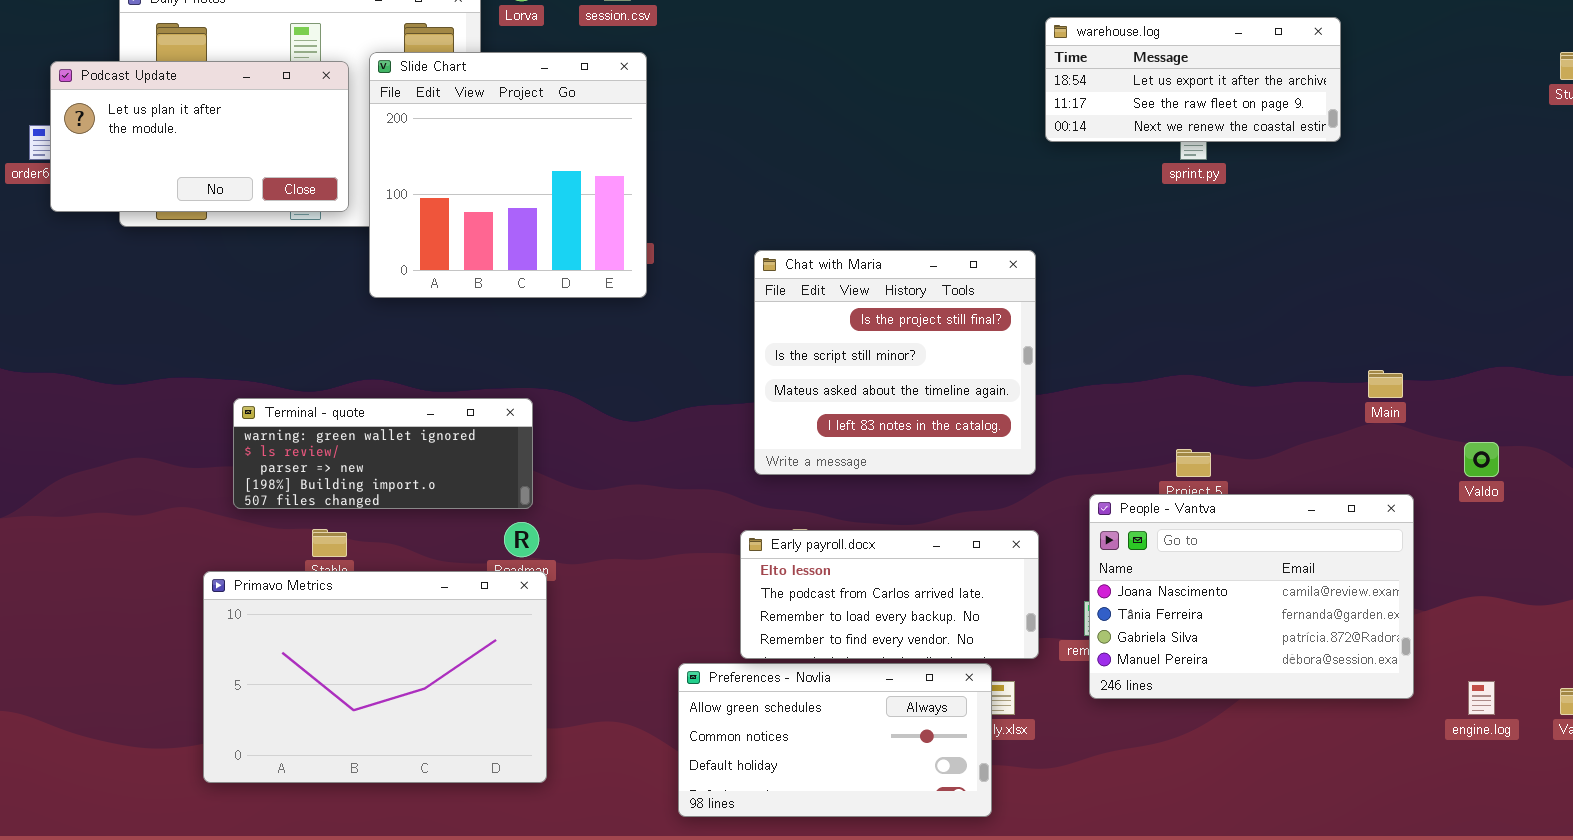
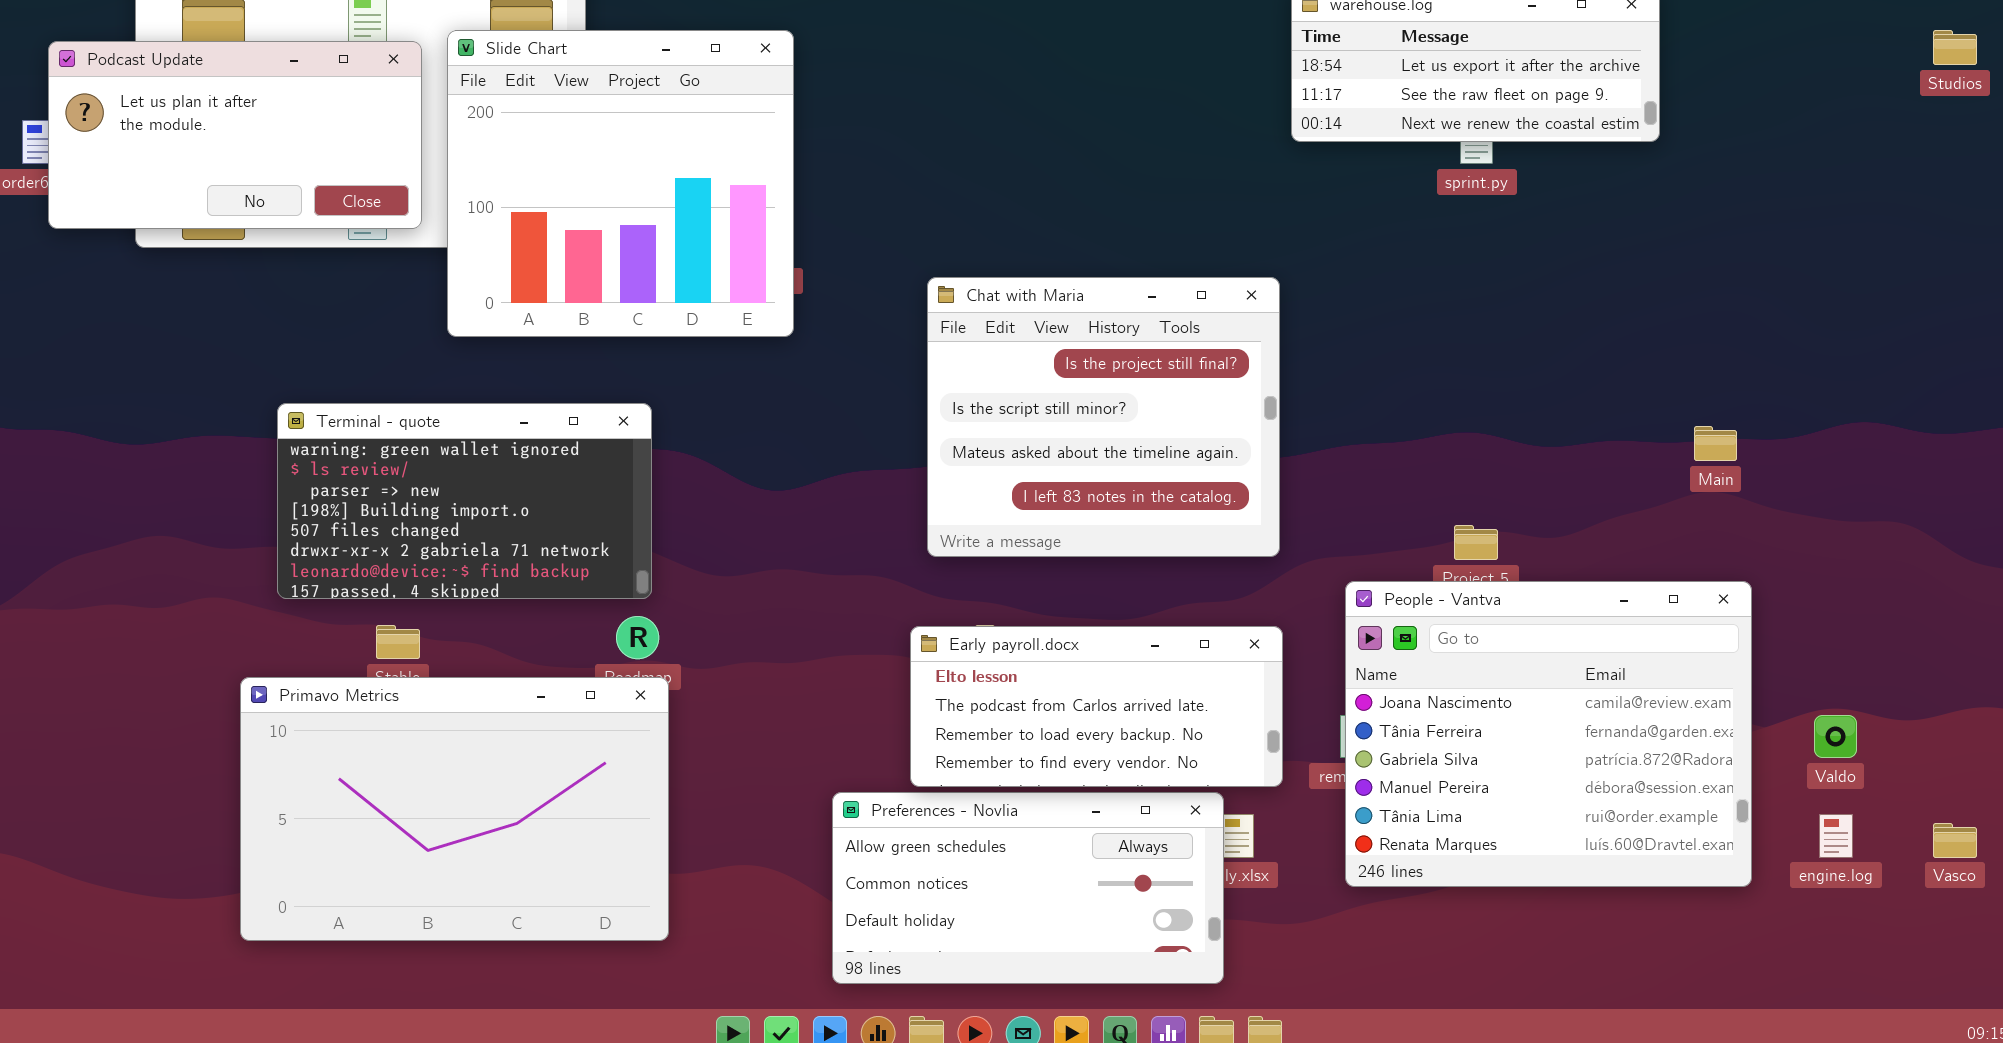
Terminal - quote: [233,398,533,509] -> [277,403,652,599], resized
Valdo: [1464,442,1499,477] -> [1814,715,1857,758], moved
People - Vantva: [1089,494,1414,699] -> [1345,581,1752,887], resized

